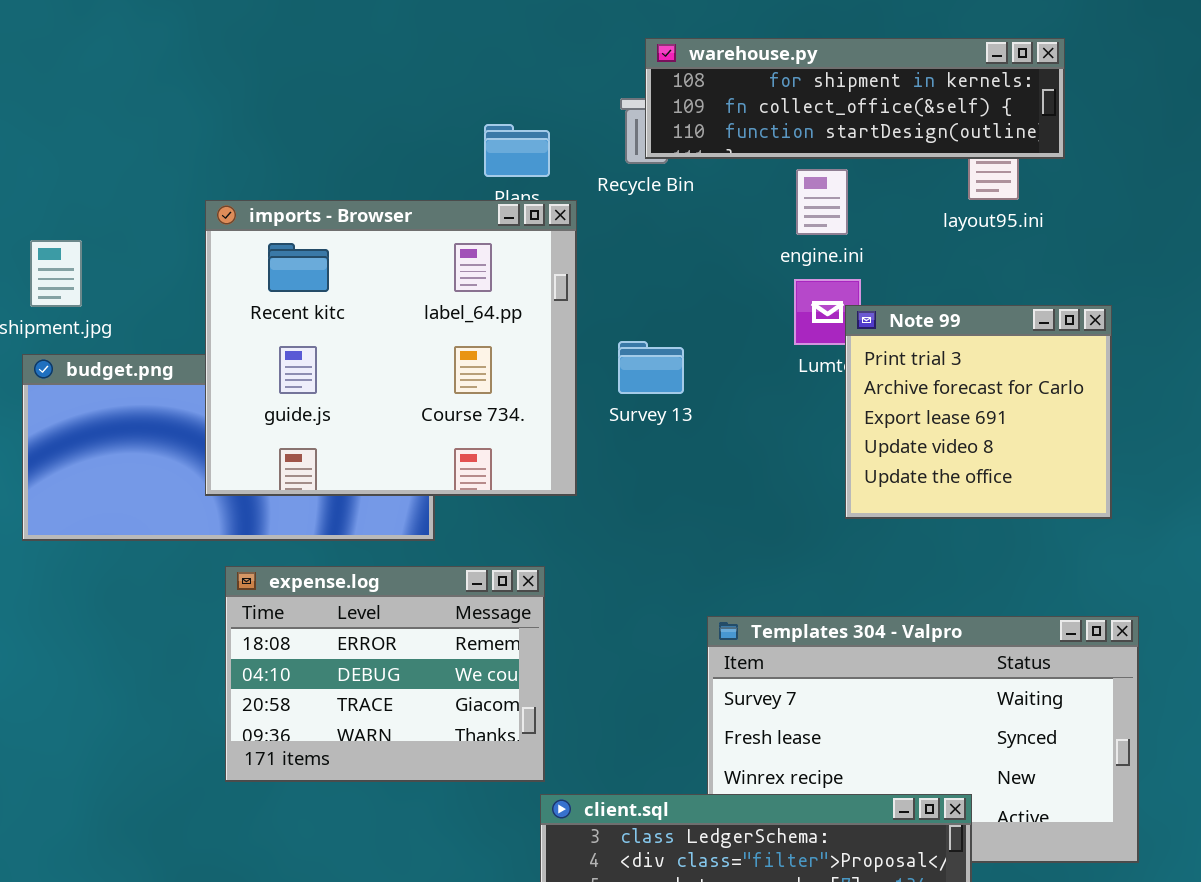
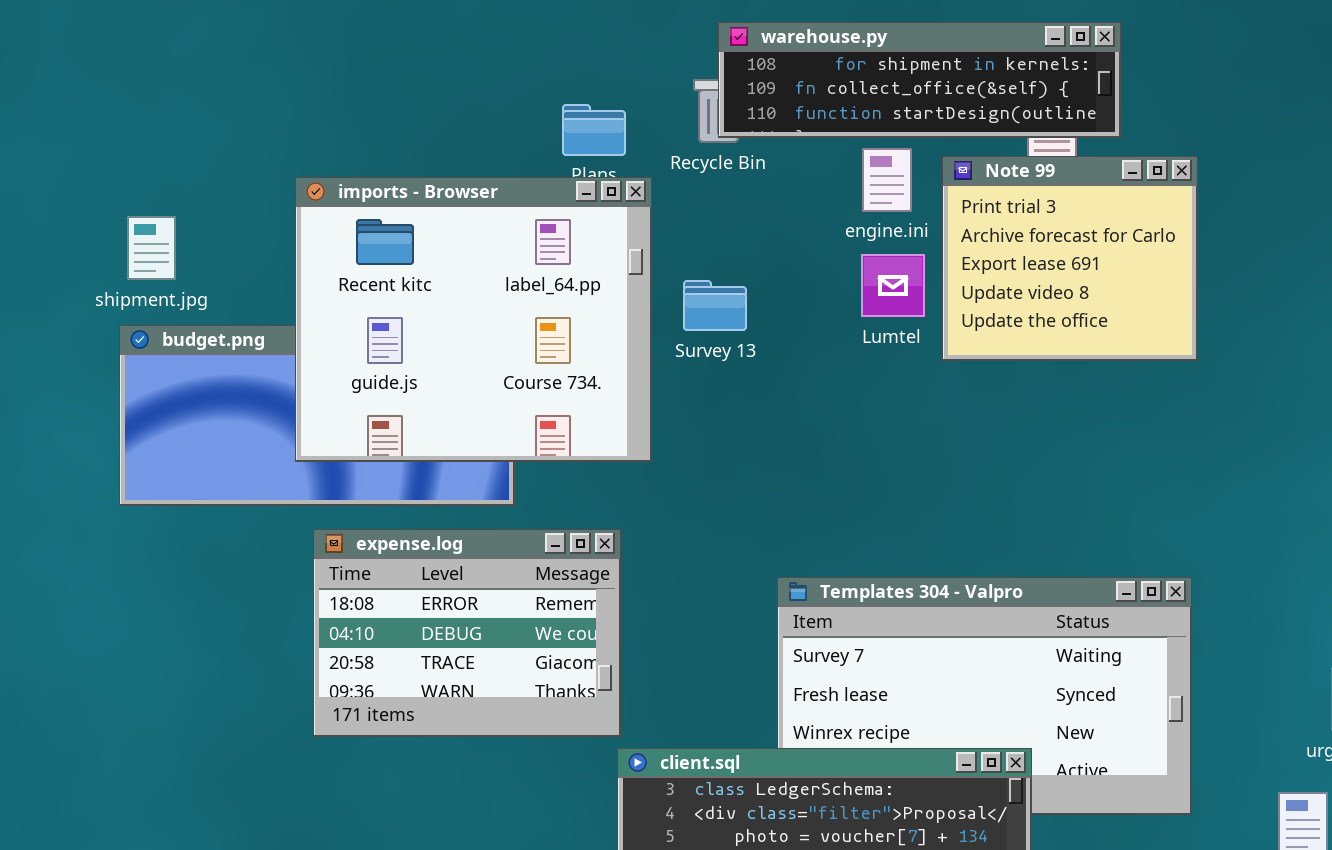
Note 99: [845,305,1112,519] -> [942,156,1198,361], moved
Survey 13: [618,341,684,394] -> [683,280,747,331], moved

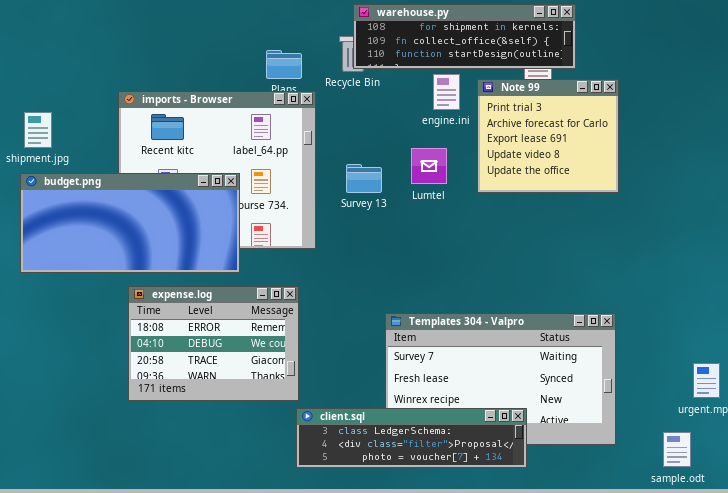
Lumtel: [861,254,925,317] -> [411,148,447,184], moved
Survey 13: [683,280,747,331] -> [346,164,382,193], moved
budget.png: [119,325,515,506] -> [20,173,240,273], raised

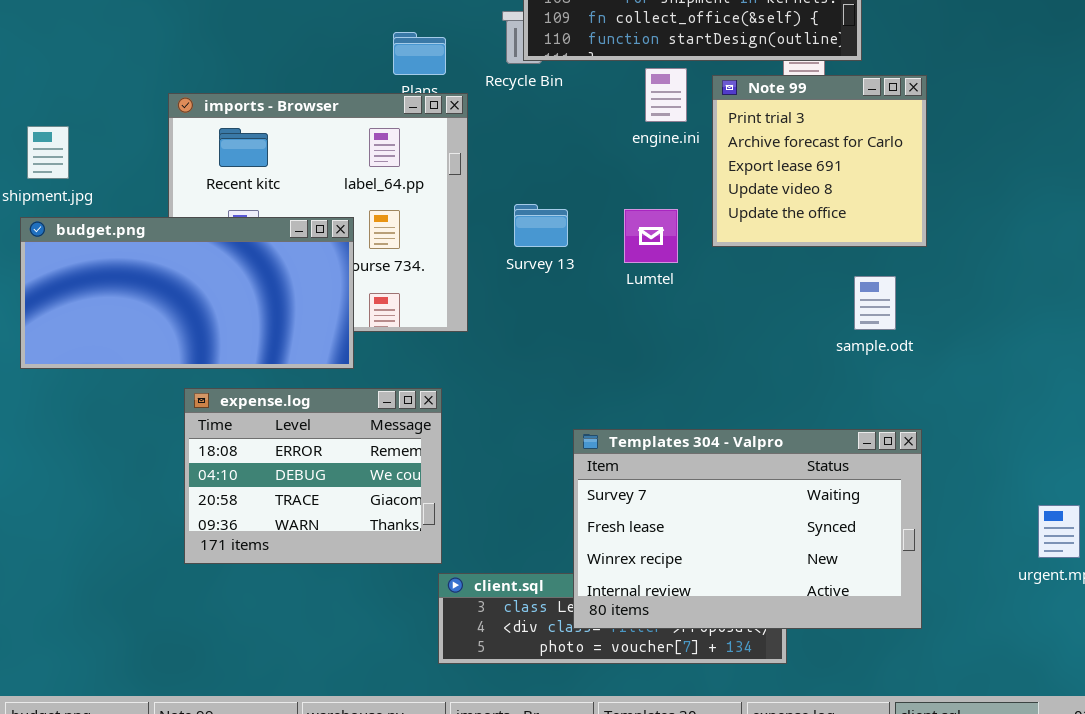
Lumtel: [411,148,447,184] -> [624,209,678,263], moved
Templates 304 - Valpro: [385,313,616,445] -> [573,429,922,629], raised
sample.odt: [663,432,691,467] -> [854,276,896,330], moved

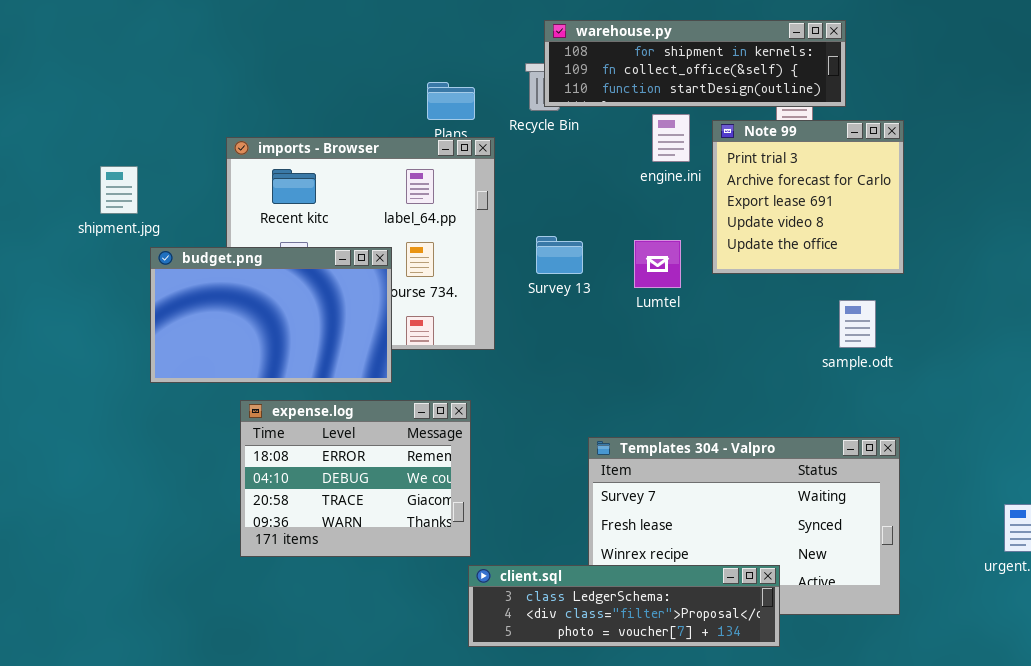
budget.png: [20,217,354,369] -> [150,247,392,383], resized
client.sql: [438,573,787,664] -> [468,565,780,647], raised

